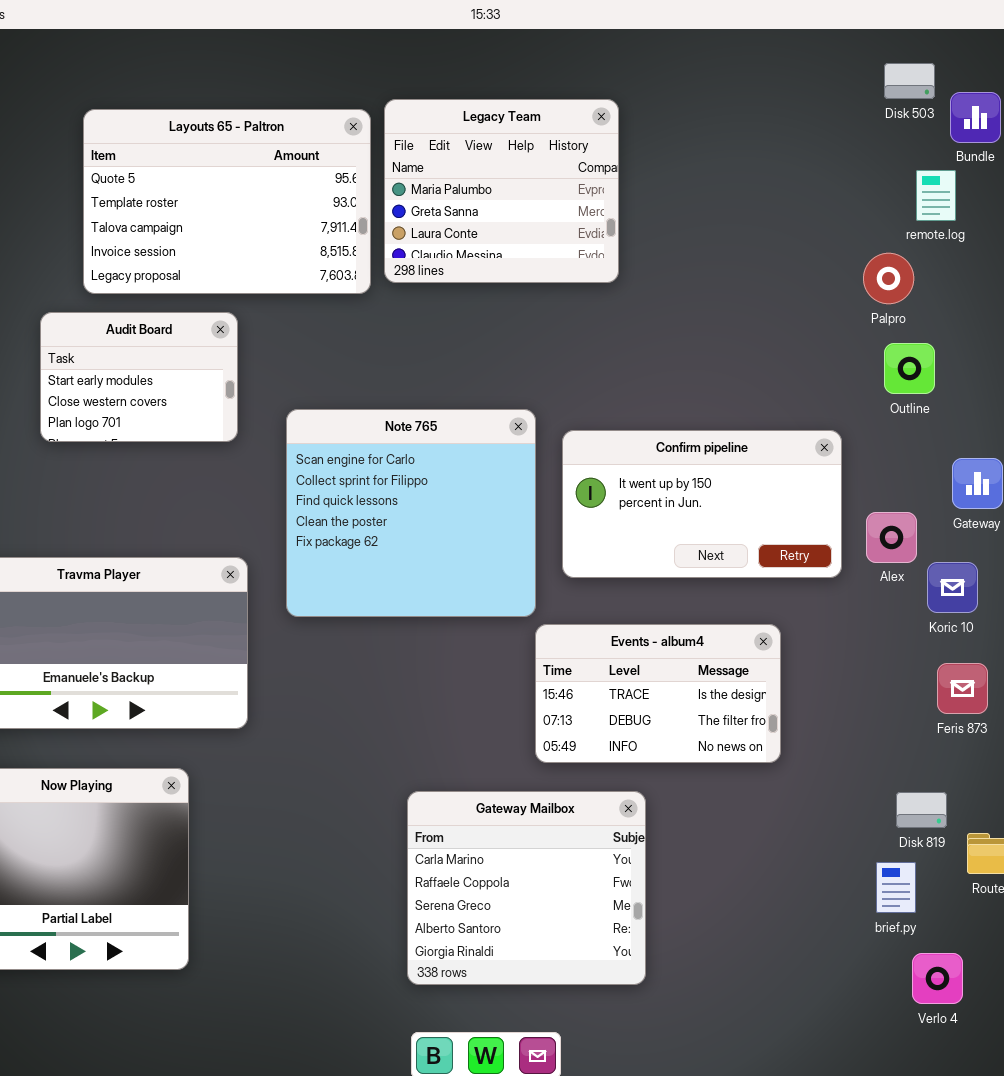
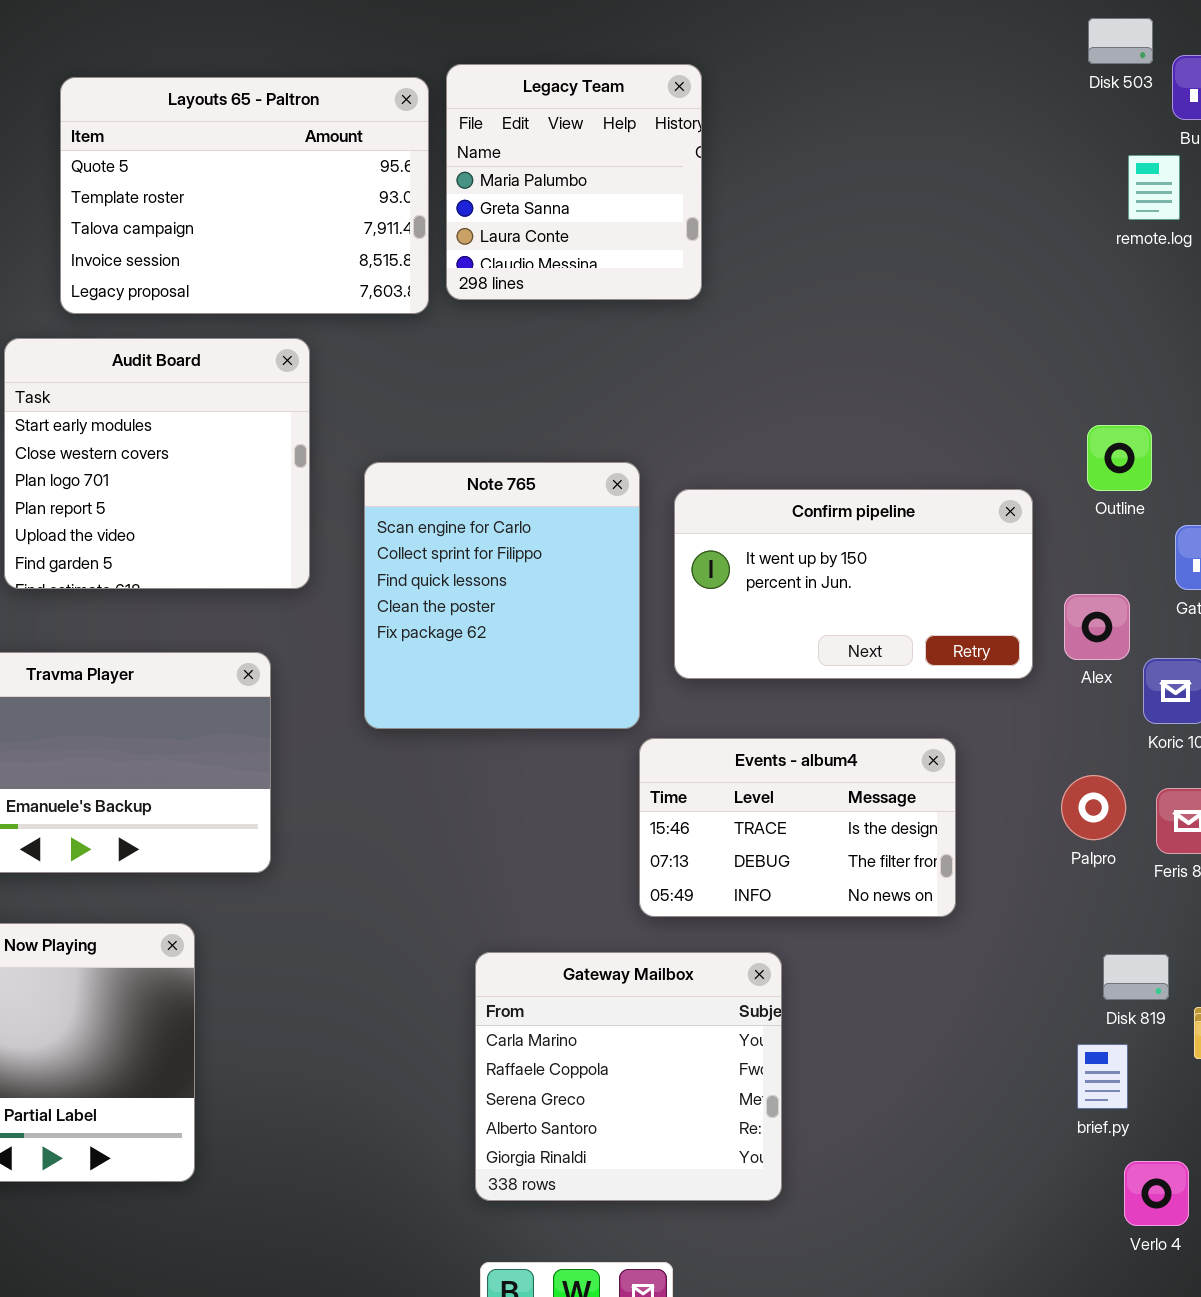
Legacy Team: [384,99,619,283] -> [446,64,702,300], resized
Palpro: [863,253,914,304] -> [1061,775,1126,840], moved
Audit Board: [40,312,238,442] -> [4,338,310,589], resized
Outline: [884,343,935,394] -> [1087,425,1152,491], moved
Note 765: [286,409,536,617] -> [364,462,640,729], resized

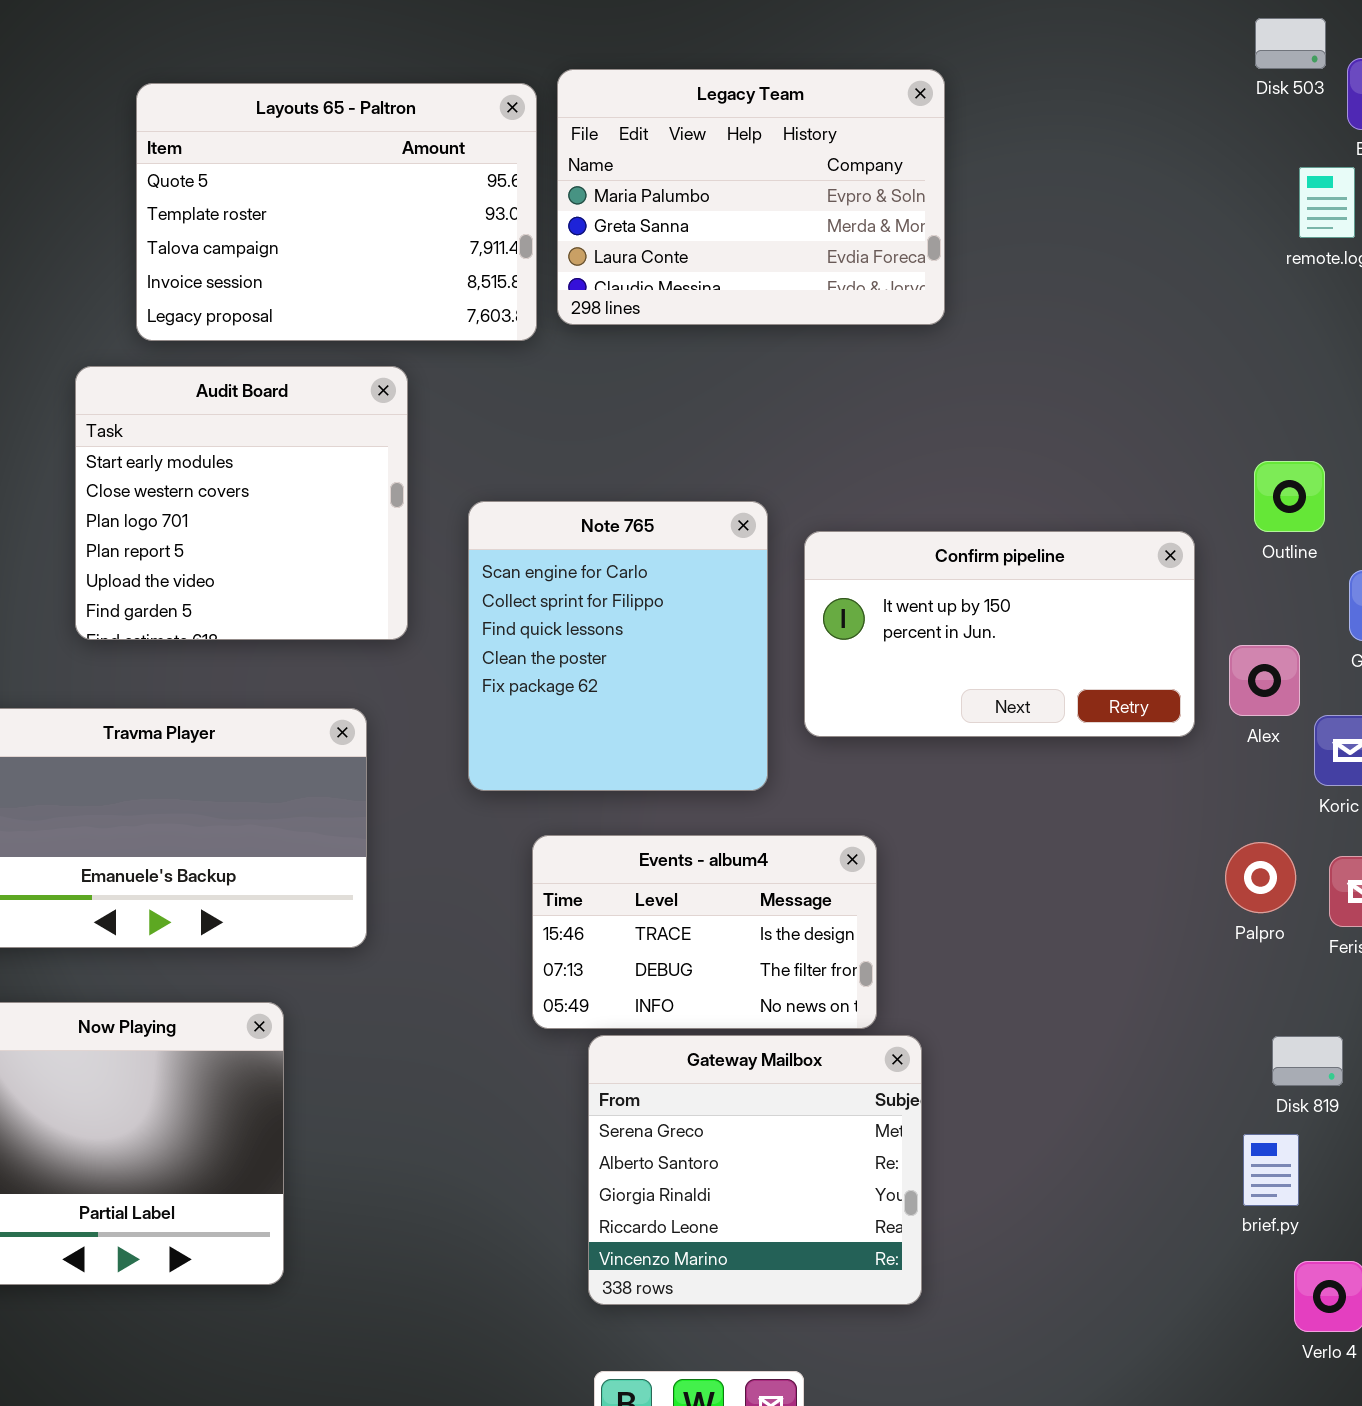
Legacy Team: [446,64,702,300] -> [557,69,945,325], resized
Events - album4: [639,738,956,917] -> [532,835,877,1029], moved
Gateway Mailbox: [475,952,782,1201] -> [588,1035,922,1305], scrolled down 2 rows

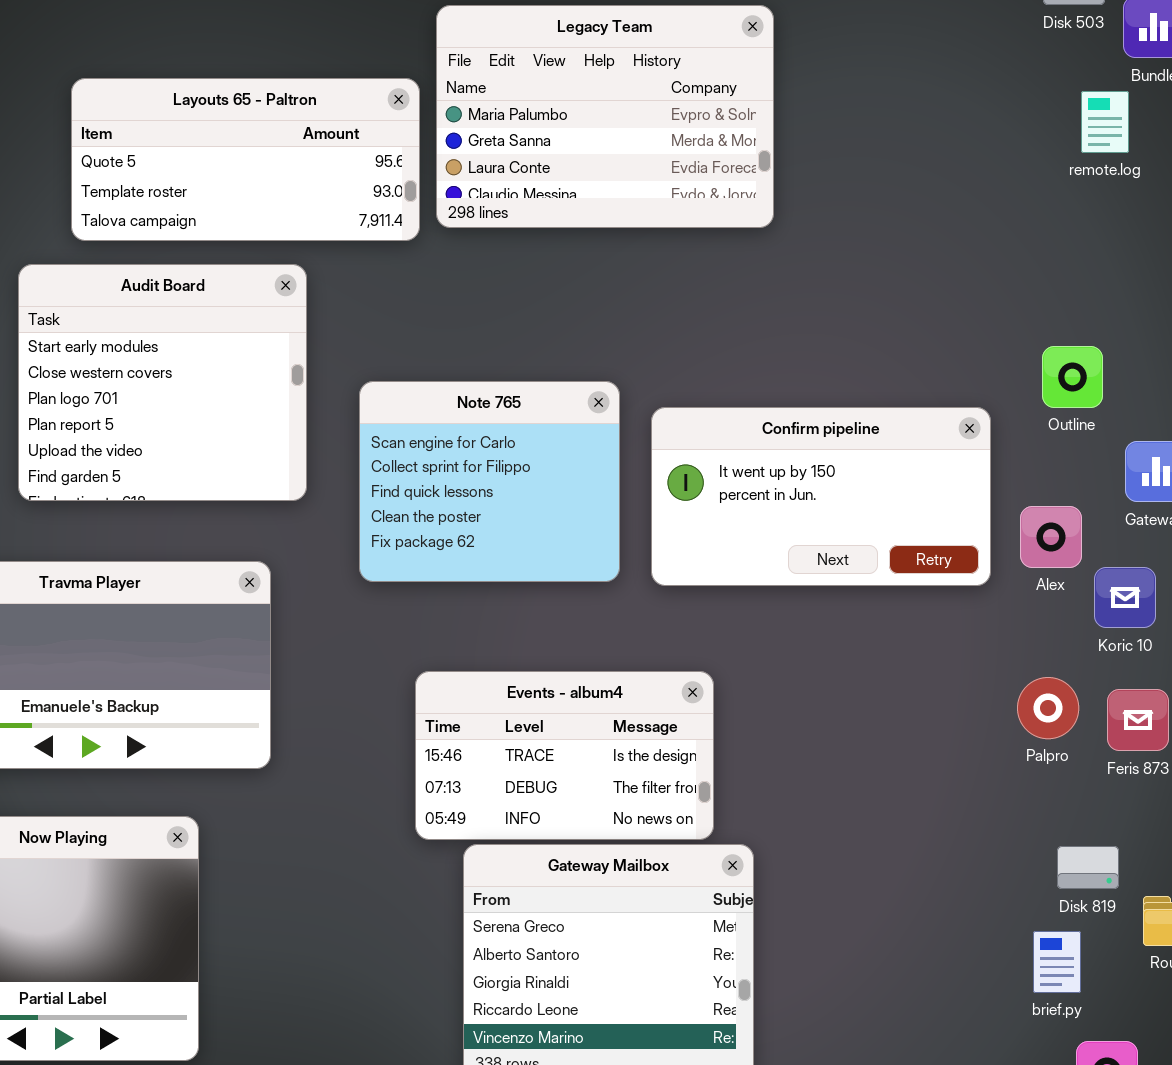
Layouts 65 - Paltron: [136,83,537,341] -> [71,78,420,241], resized
Note 765: [468,501,768,791] -> [359,381,620,582], resized

